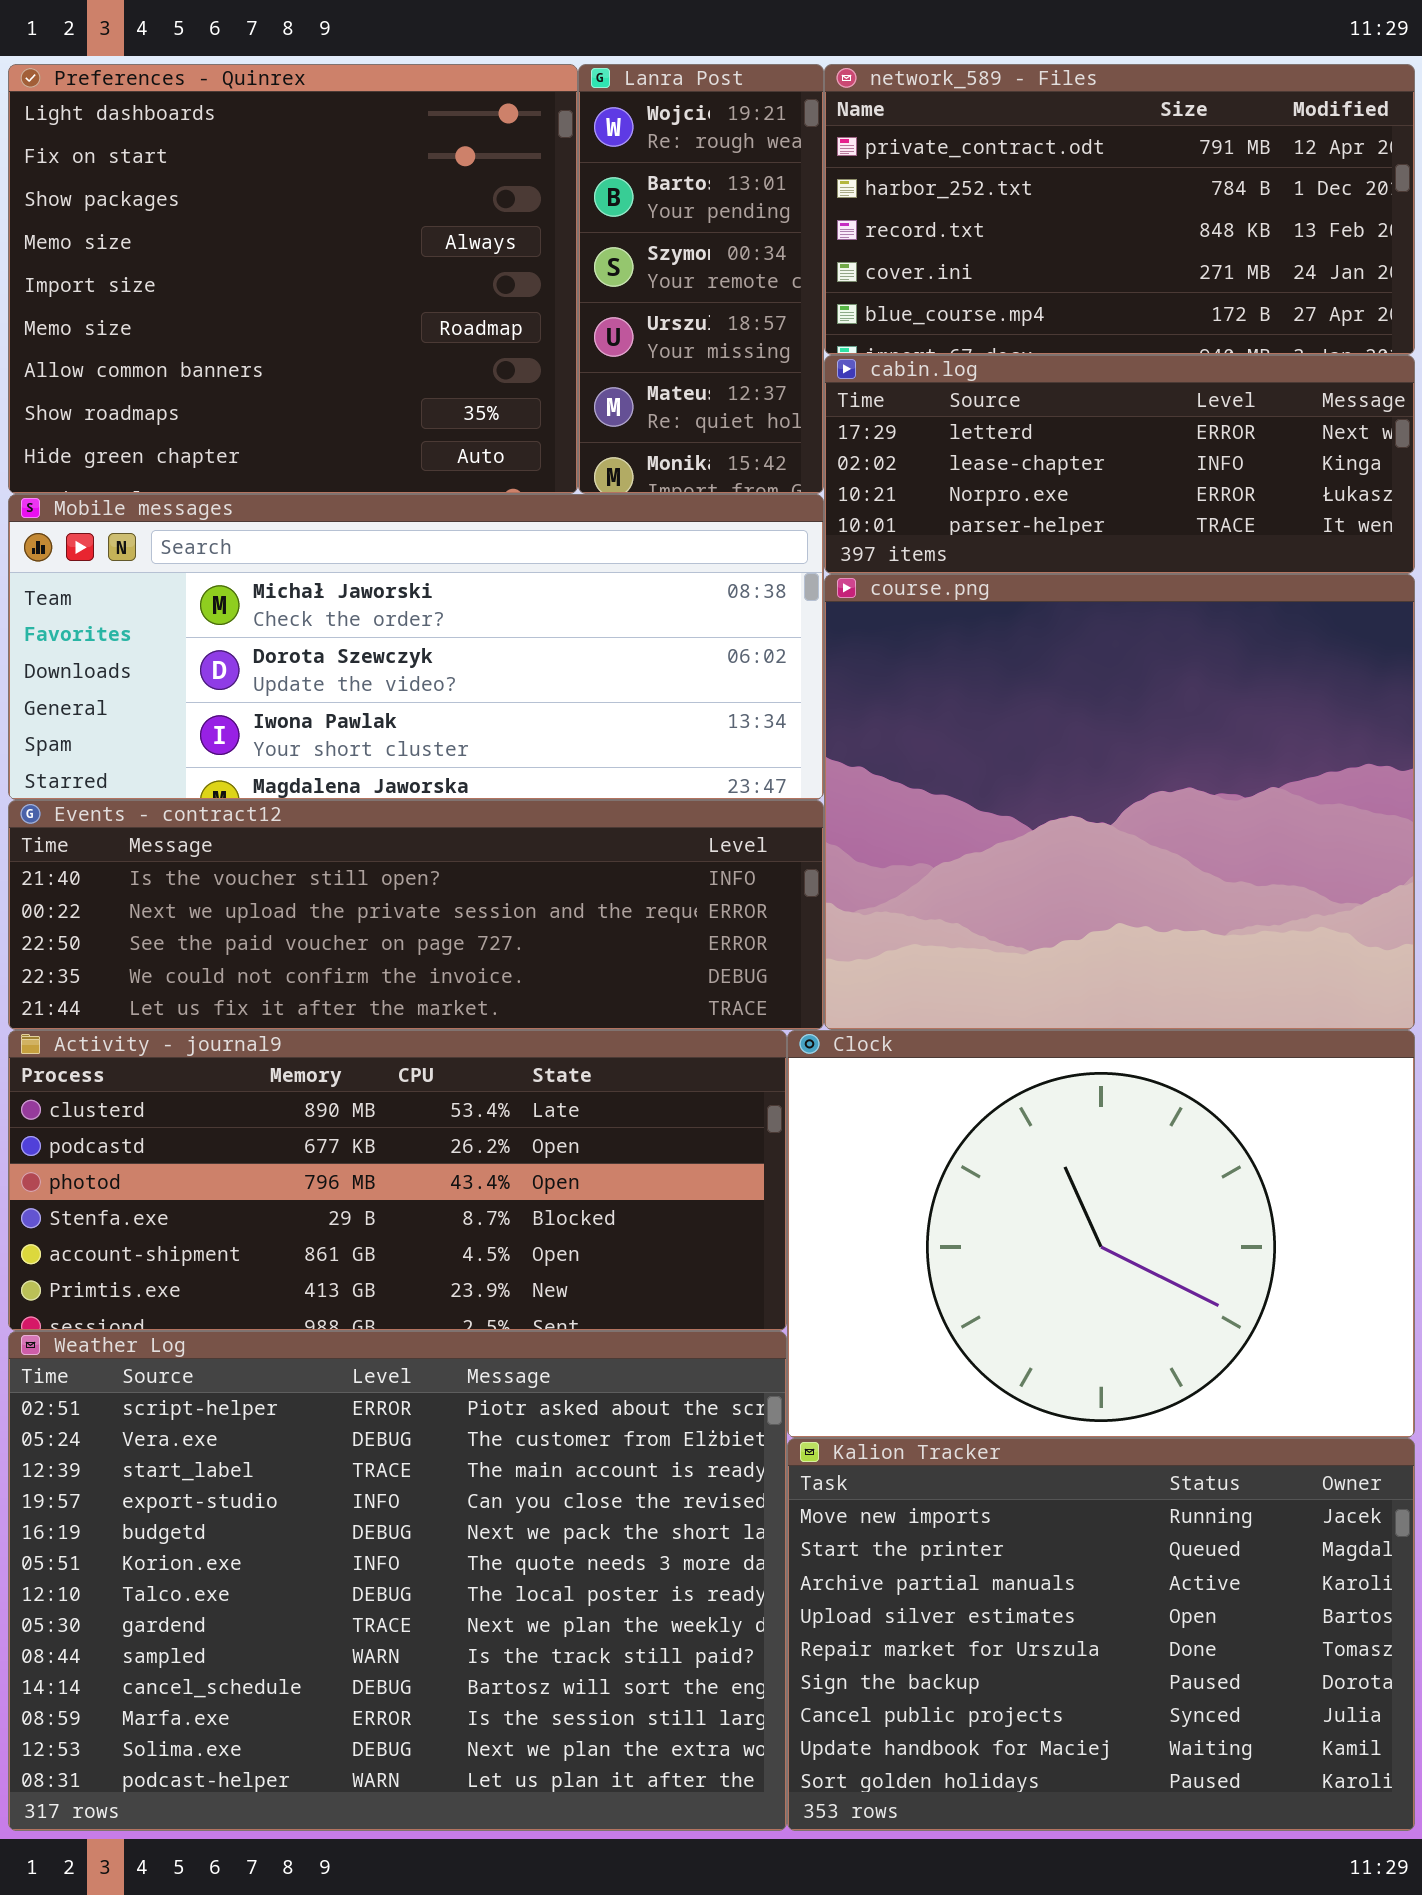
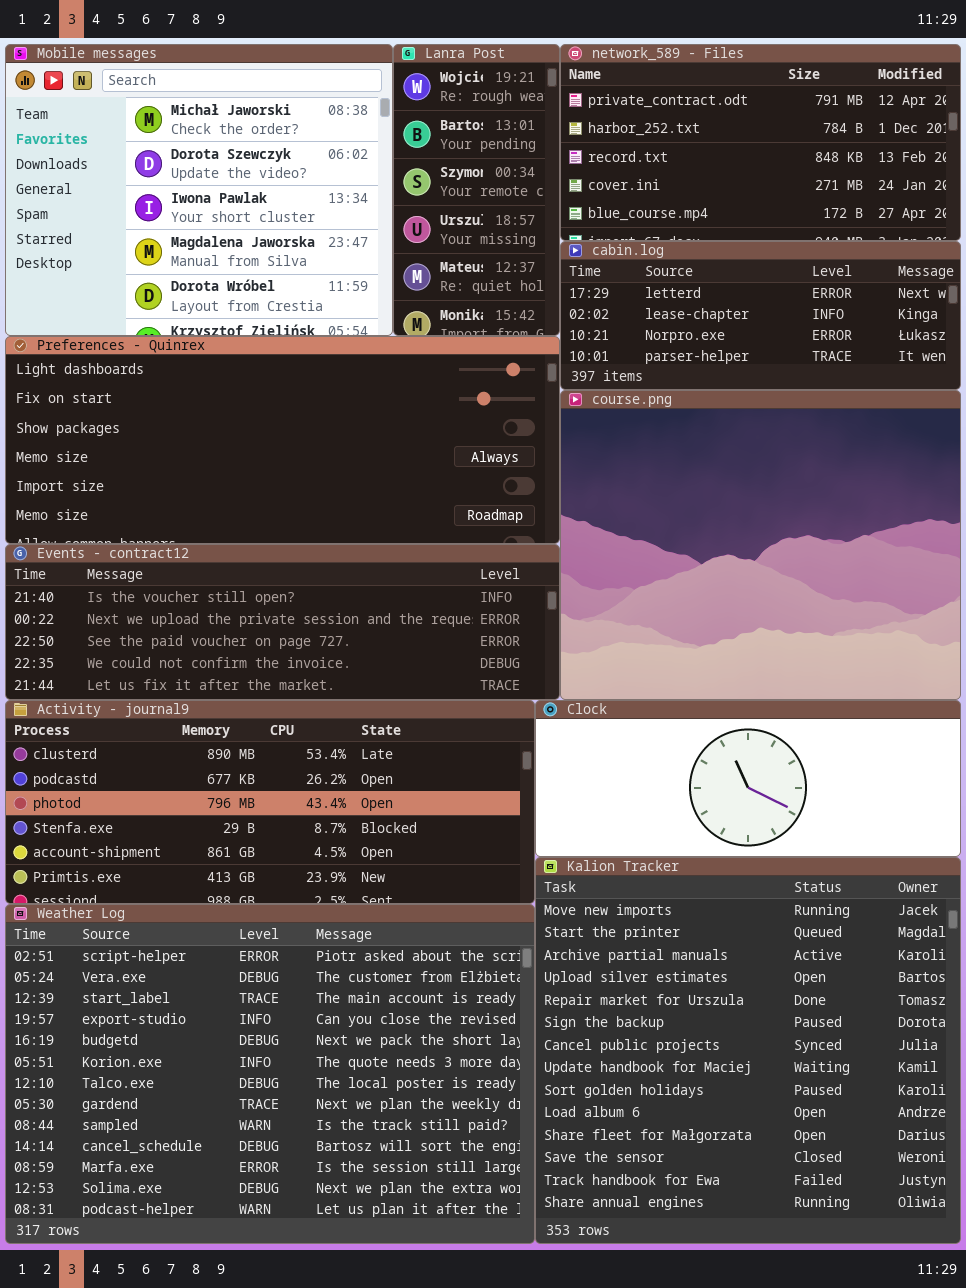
Preferences - Quinrex: [8,64,578,494] -> [5,336,560,544], moved, resized
Mobile messages: [8,494,824,800] -> [5,44,393,336], moved, resized
Clock: [787,1030,1415,1438] -> [535,700,961,857], resized
Kalion Tracker: [787,1438,1415,1831] -> [535,857,961,1244], resized

